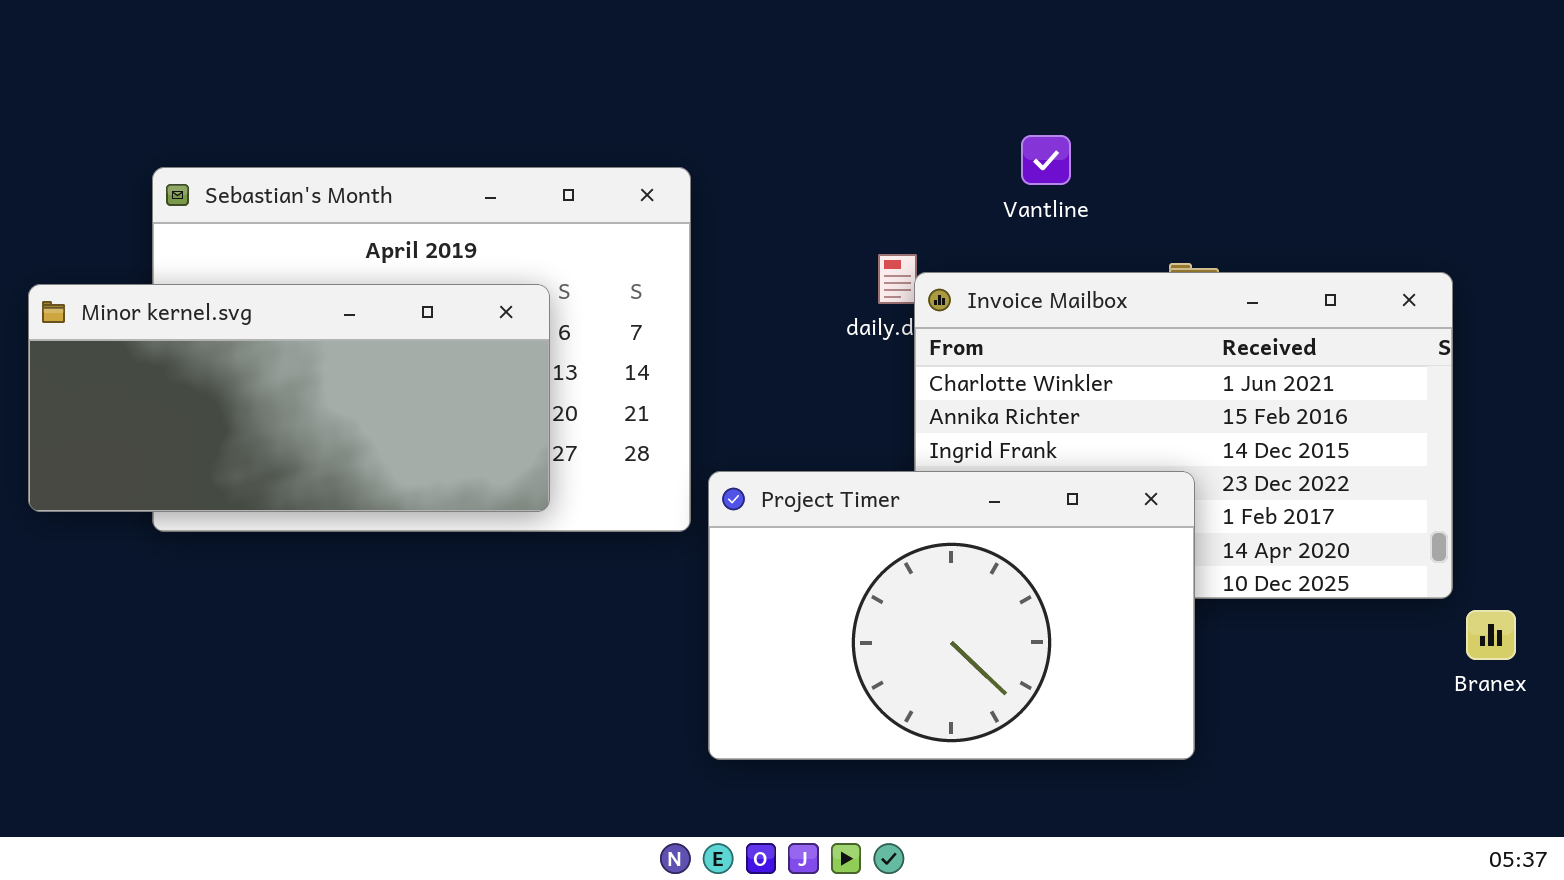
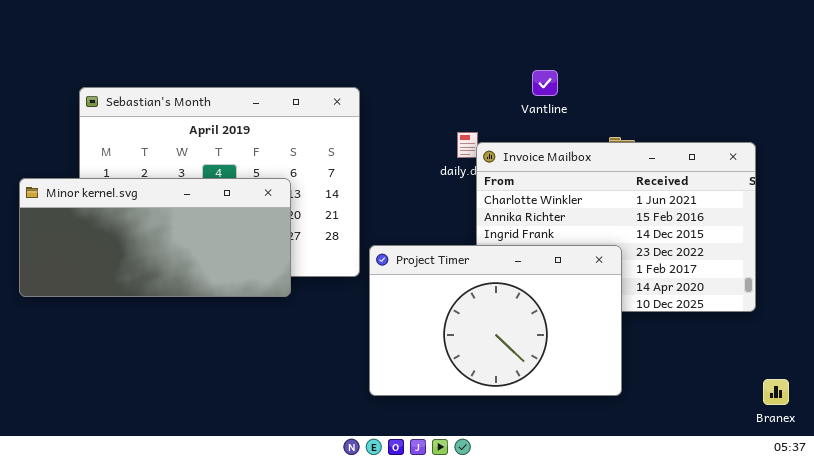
Minor kernel.svg: [28,284,550,512] -> [19,178,291,297], moved
Branex: [1466,610,1516,660] -> [763,379,789,405], moved

